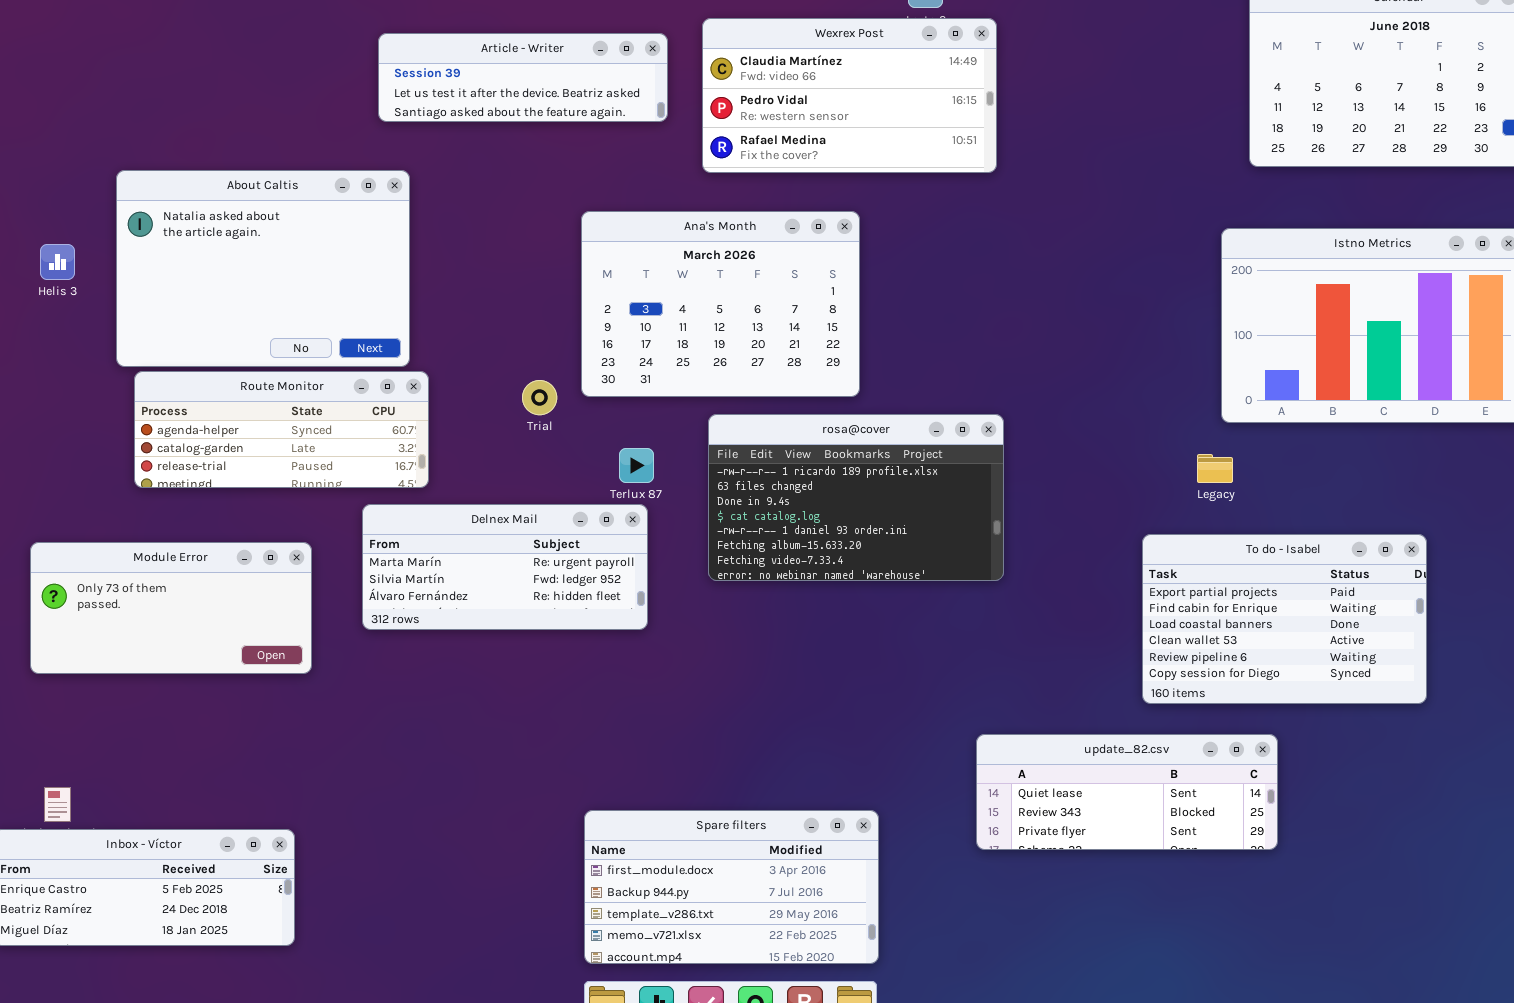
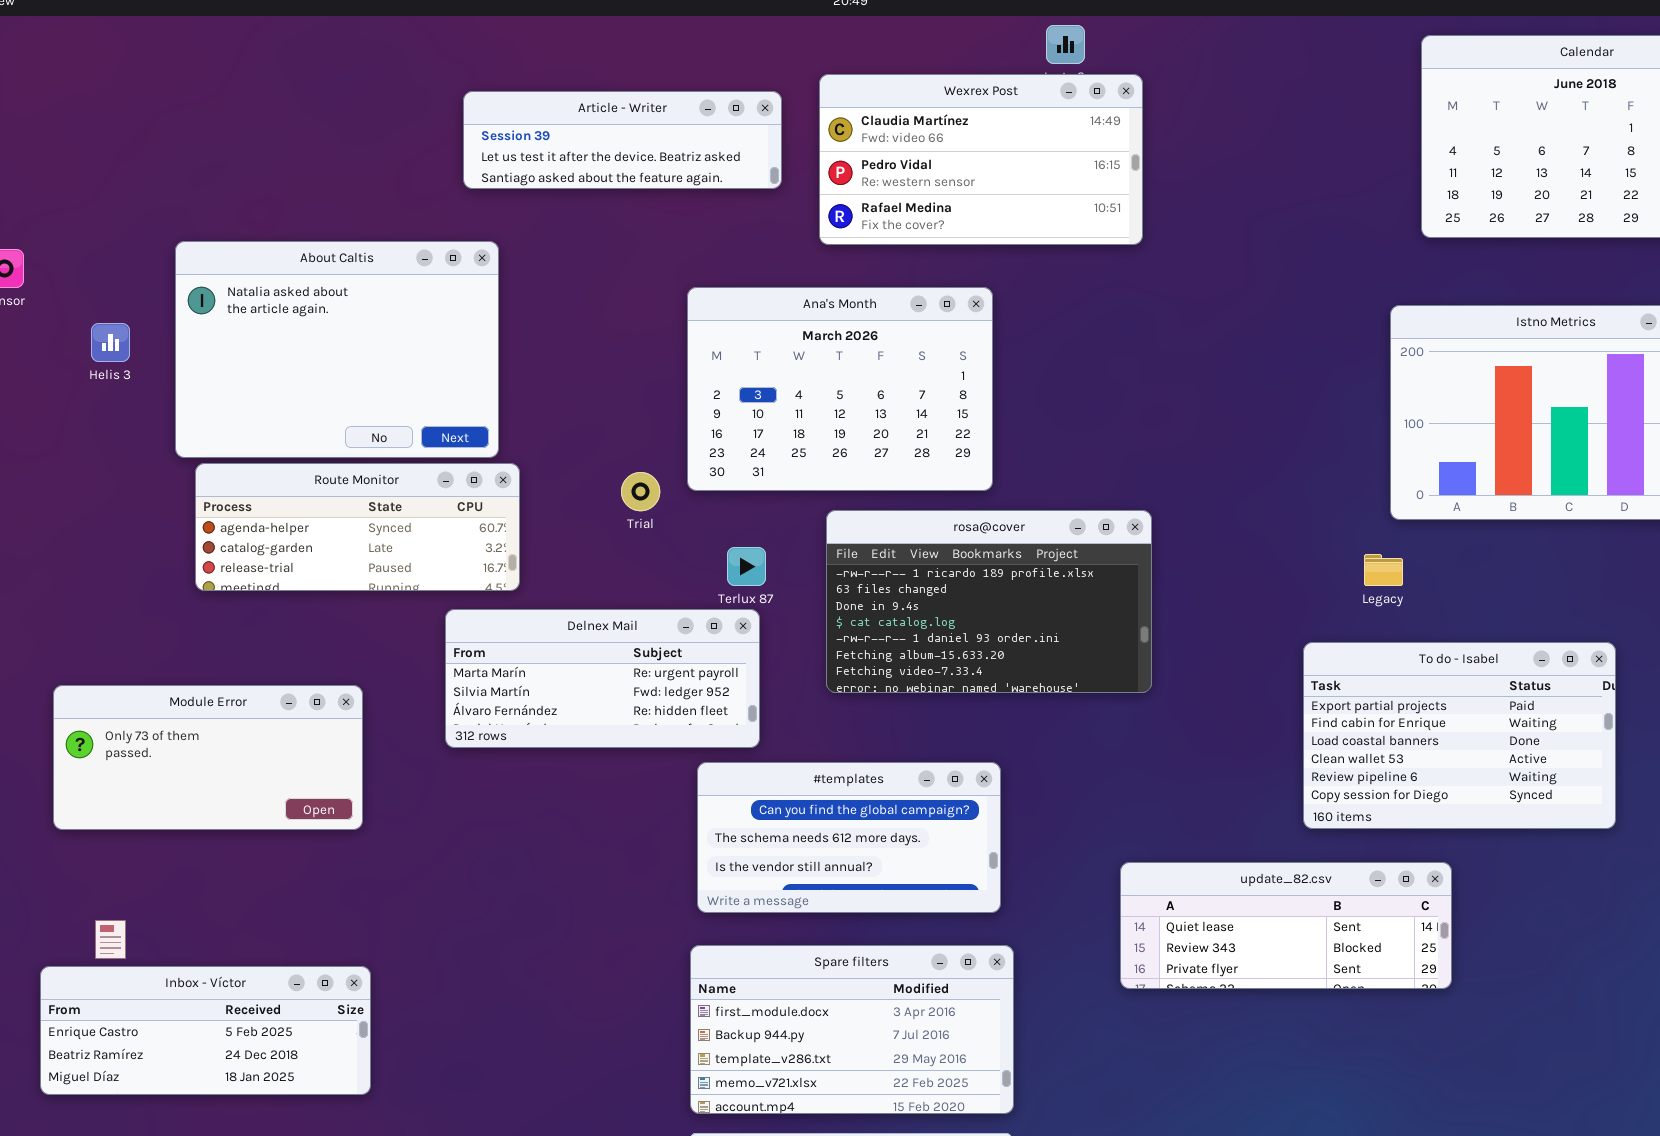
Module Error: [30,542,312,674] -> [53,685,363,830], moved
#templates: none -> [697,762,1001,913], opened

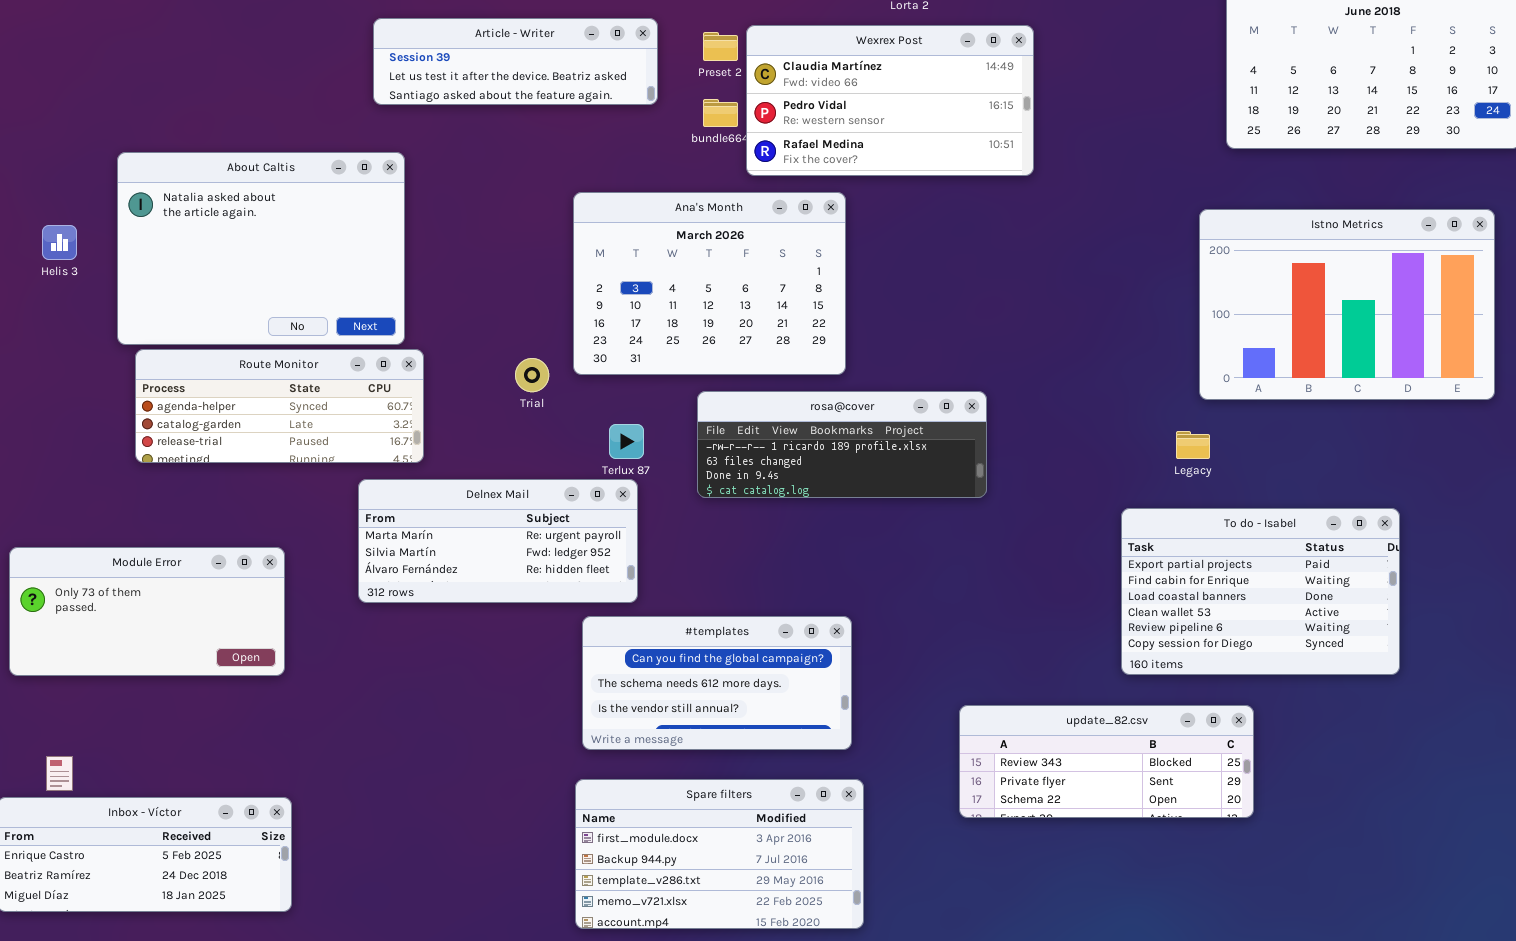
Wexrex Post: [819,74,1143,245] -> [746,25,1034,176], moved
rosa@cover: [826,510,1152,693] -> [697,391,987,498], resized
update_82.csv: [1120,862,1452,989] -> [959,705,1254,818], scrolled down 1 row

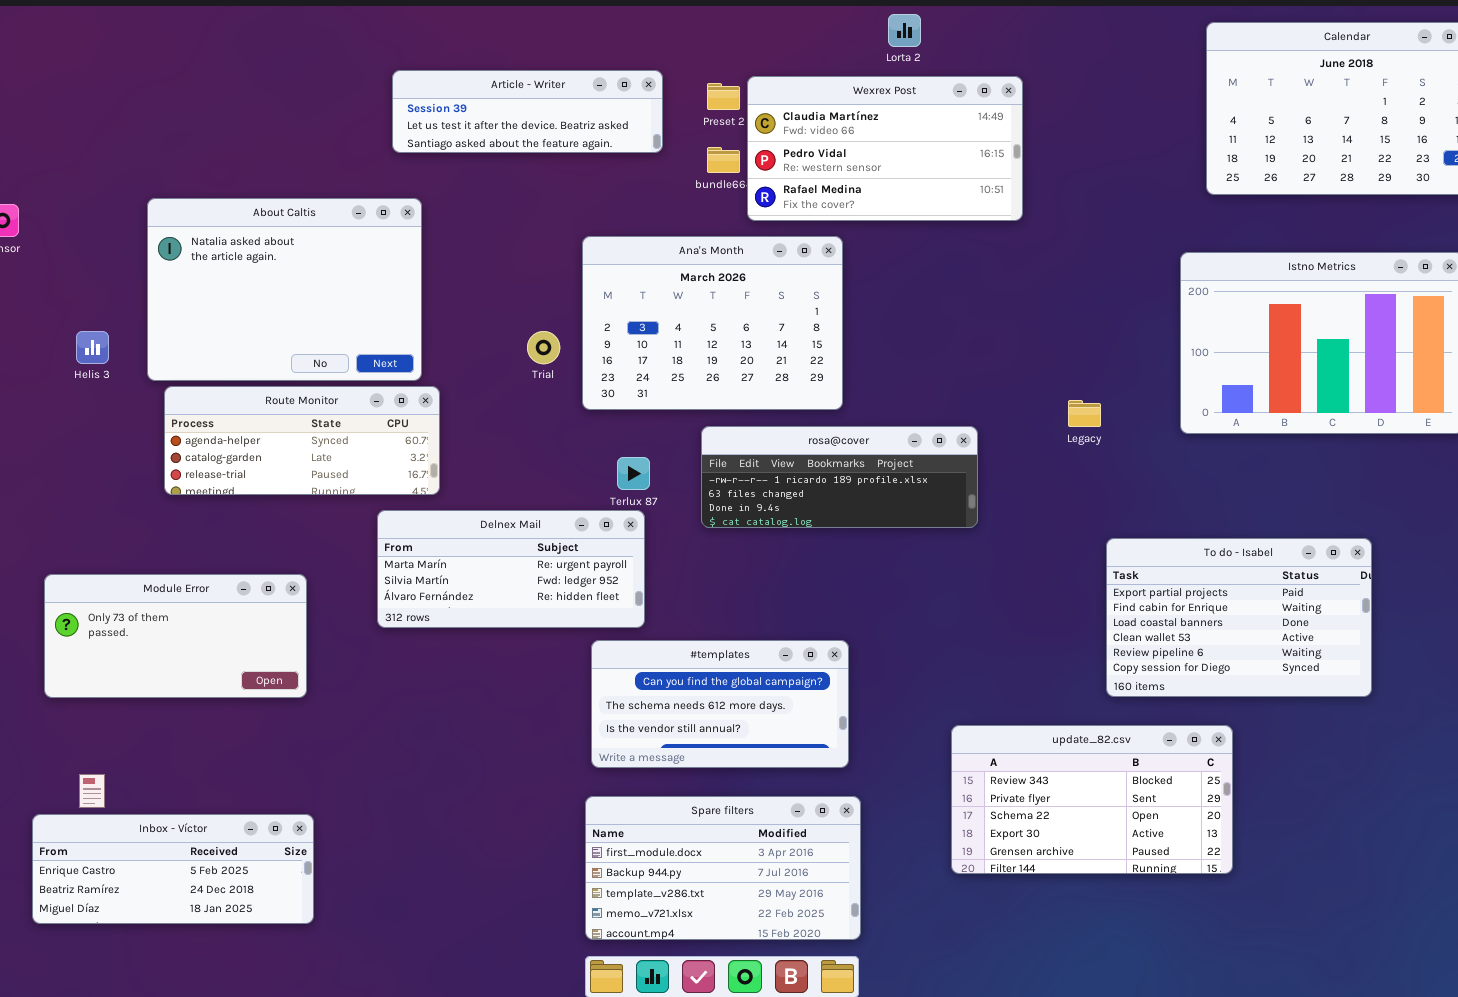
Helis 3: [42,225,77,260] -> [76,331,109,364], moved
Trial: [515,358,549,392] -> [527,331,560,364], moved
Legacy: [1176,431,1210,459] -> [1068,400,1101,427], moved
update_82.csv: [959,705,1254,818] -> [951,725,1233,874], resized

